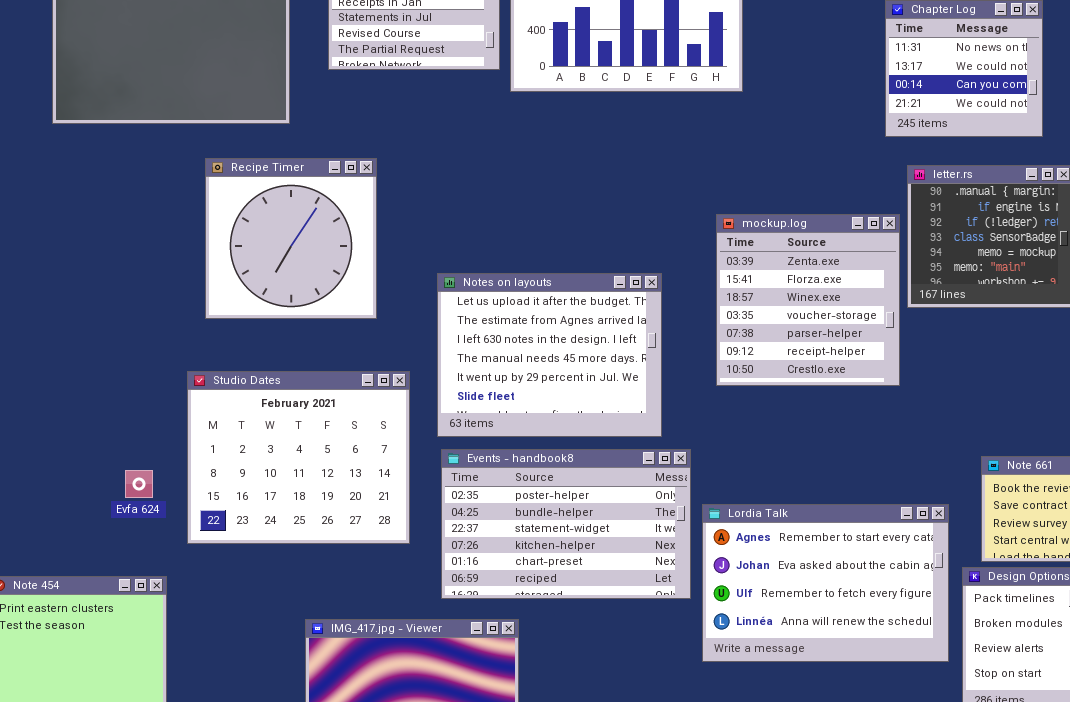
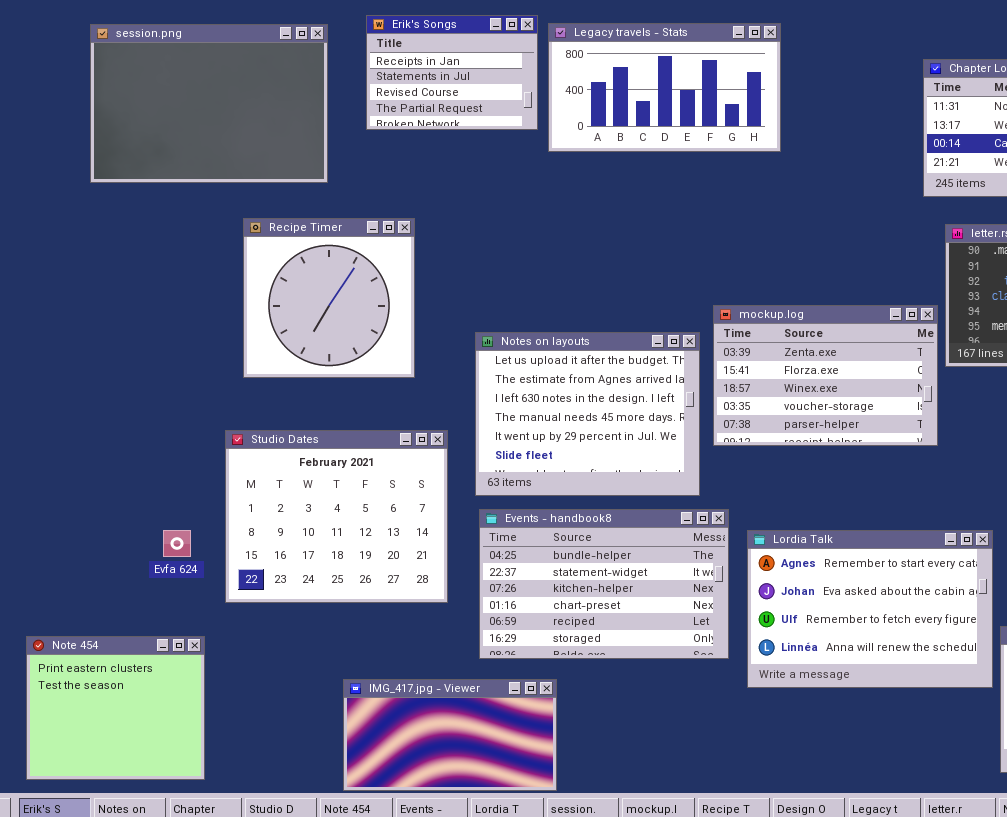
mockup.log: [716,214,900,386] -> [713,305,938,446], resized
Events - handbook8: [441,449,691,599] -> [479,509,729,659], scrolled down 1 row
Lordia Talk: [702,504,949,662] -> [747,530,993,688], moved

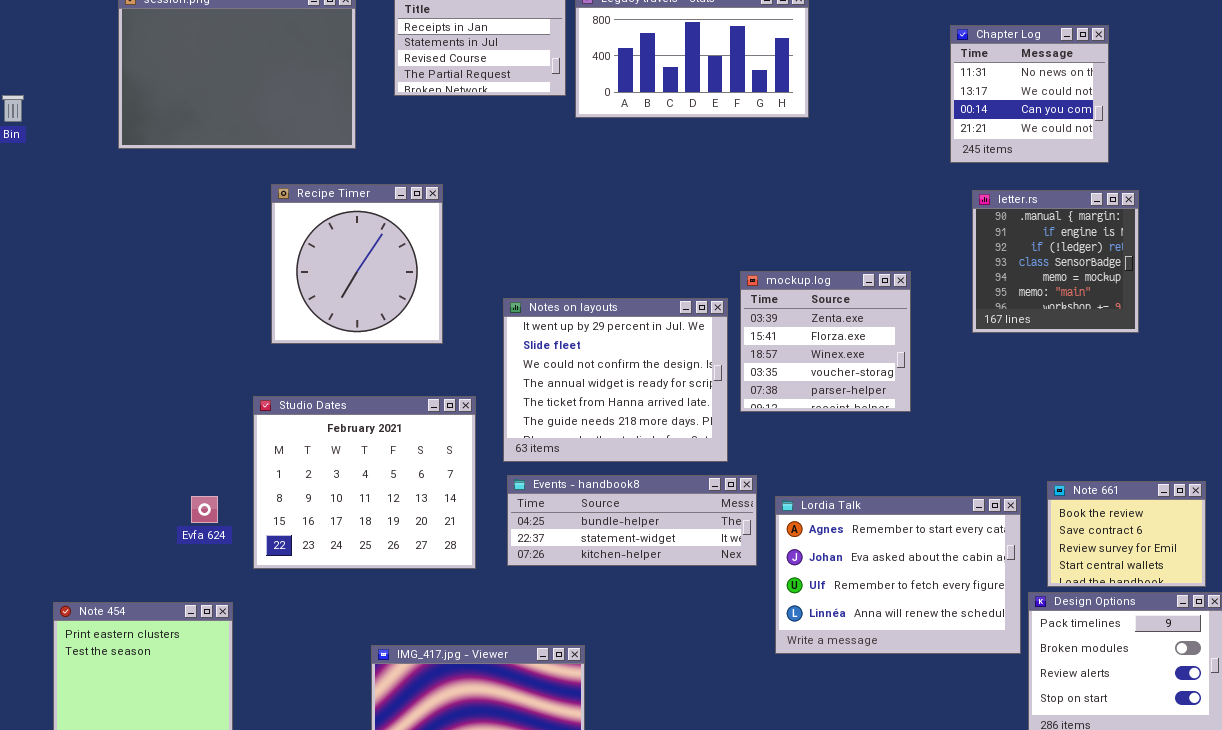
mockup.log: [713,305,938,446] -> [740,271,911,412], resized
Notes on layouts: [475,332,700,496] -> [503,298,728,462], scrolled down 4 rows
Events - handbook8: [479,509,729,659] -> [507,475,757,566], resized

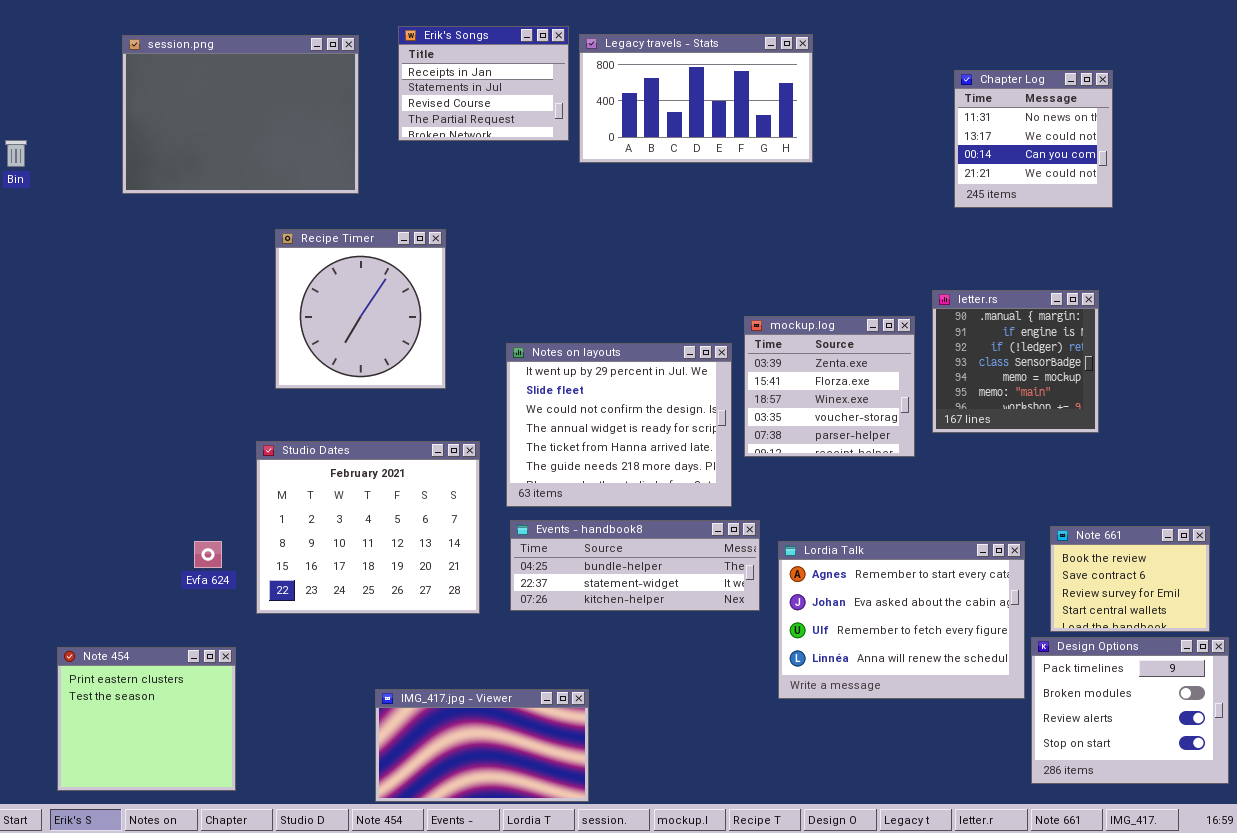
letter.rs: [972,190,1139,333] -> [932,290,1099,433], moved

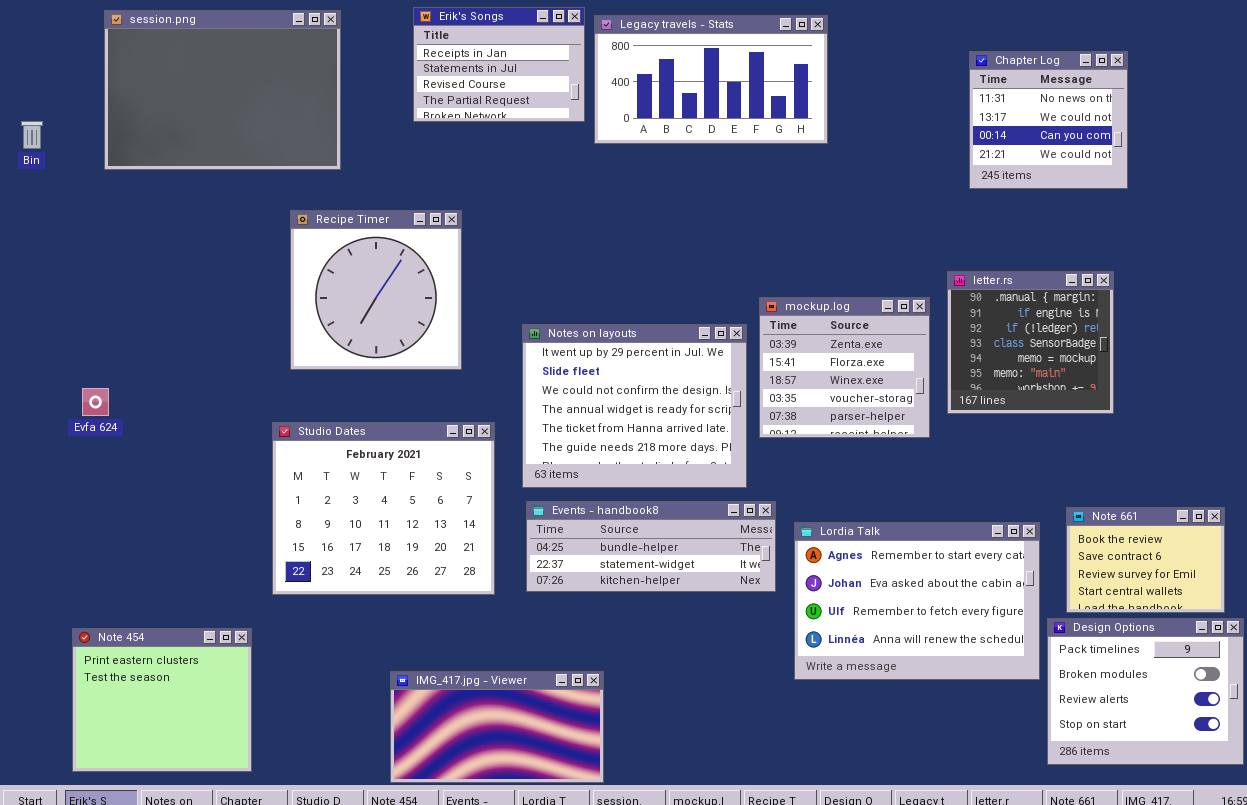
session.png: [122,35,359,194] -> [104,10,341,170], moved
Evfa 624: [194,541,222,568] -> [82,388,109,416], moved

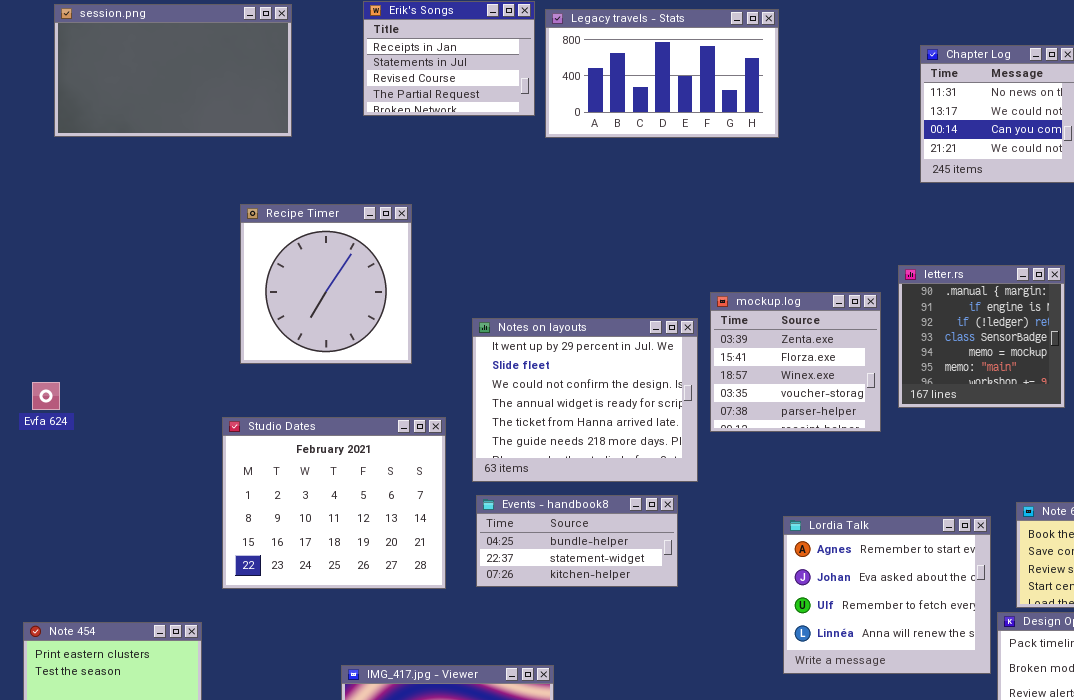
session.png: [104,10,341,170] -> [54,4,292,137], resized
Events - handbook8: [526,501,776,592] -> [476,495,678,587], resized
Lordia Talk: [794,522,1040,680] -> [783,516,991,674], resized

